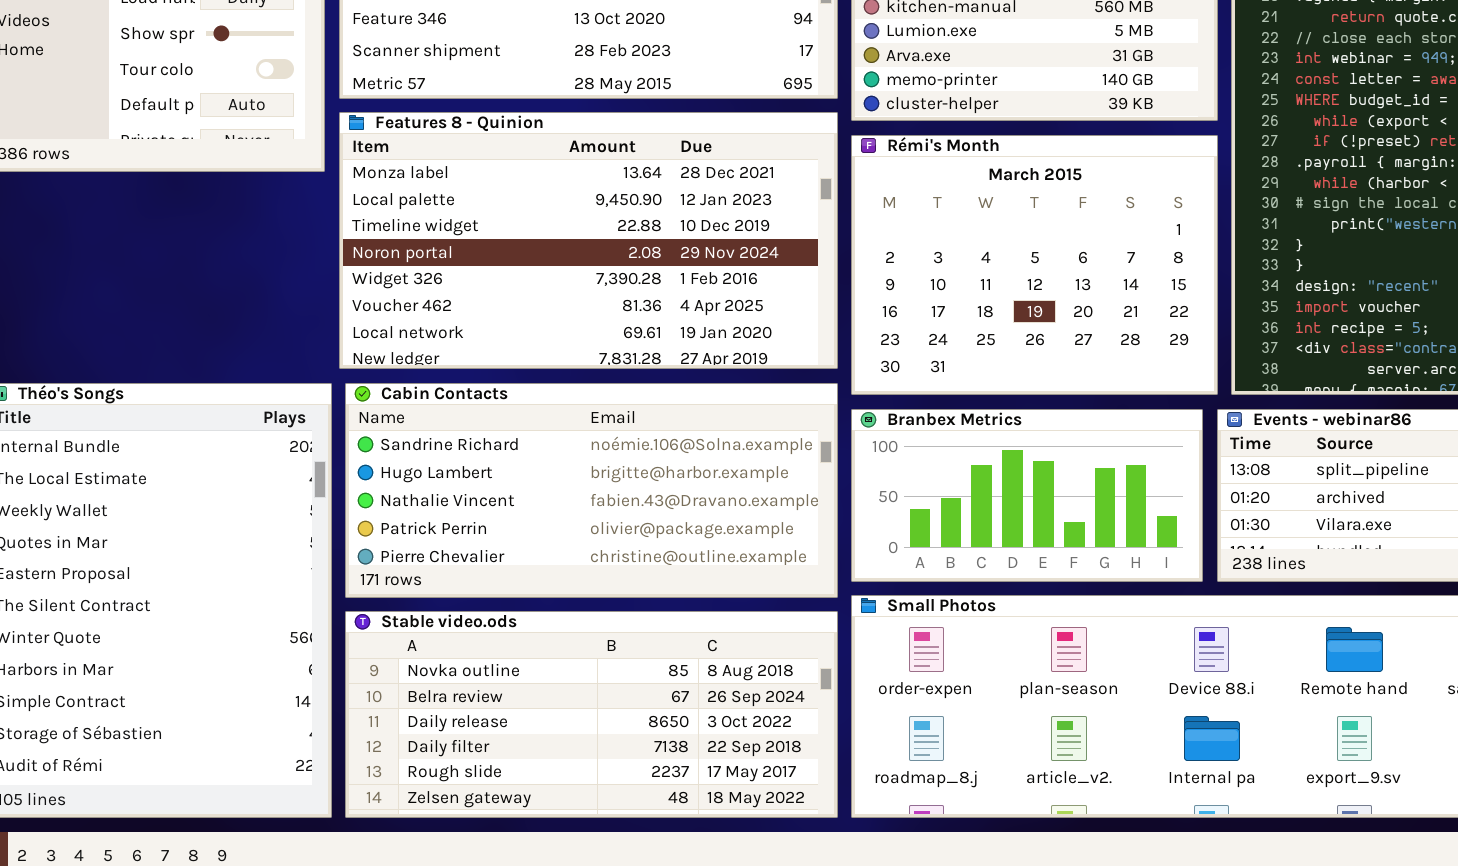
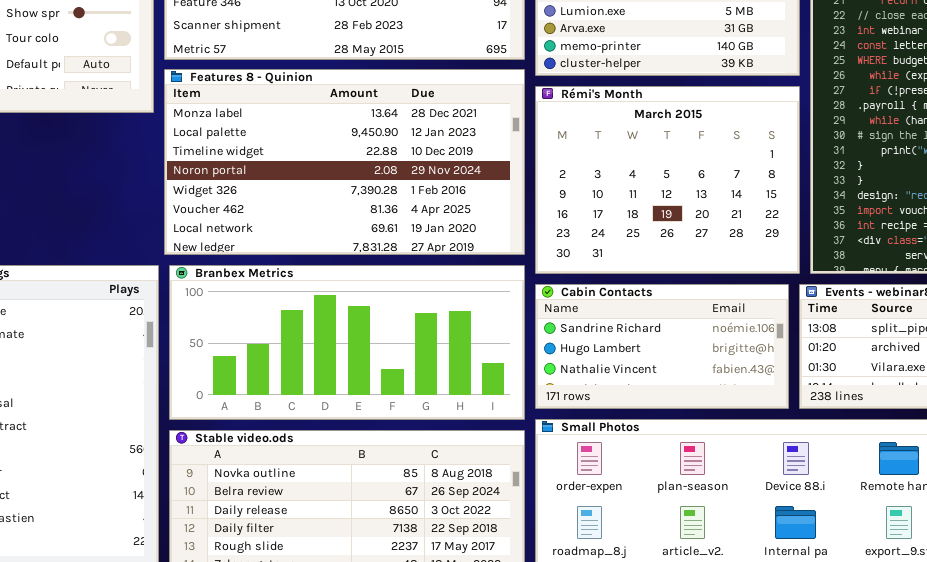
Cabin Contacts: [345,383,838,598] -> [535,284,789,409], moved, resized
Branbex Metrics: [851,409,1203,582] -> [169,265,525,420], moved, resized

